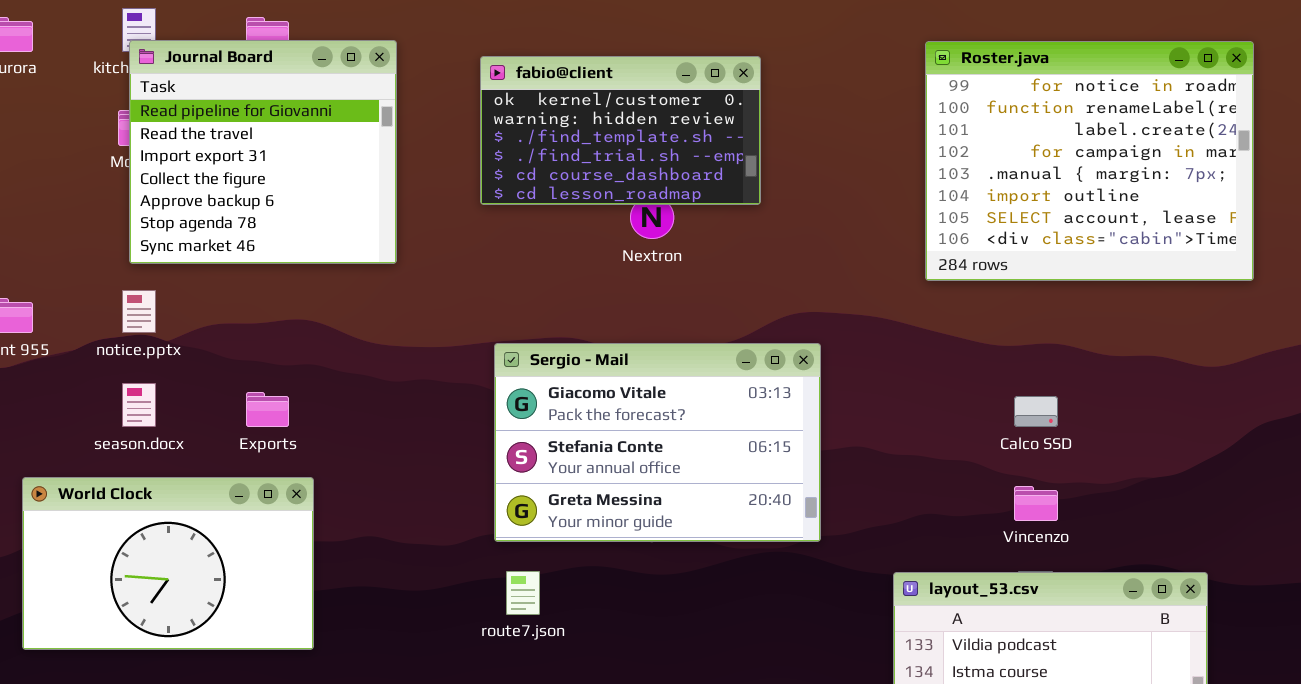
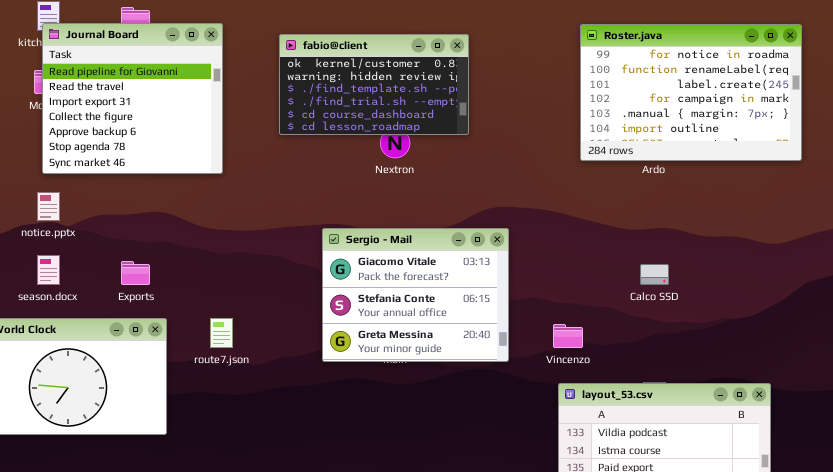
Roster.java: [925,41,1254,281] -> [580,24,802,161], resized
Sergio - Mail: [494,343,821,542] -> [322,228,509,362], resized
Vincenzo: [1014,486,1058,521] -> [553,324,583,348], moved
route7.json: [506,571,540,615] -> [210,318,233,348], moved

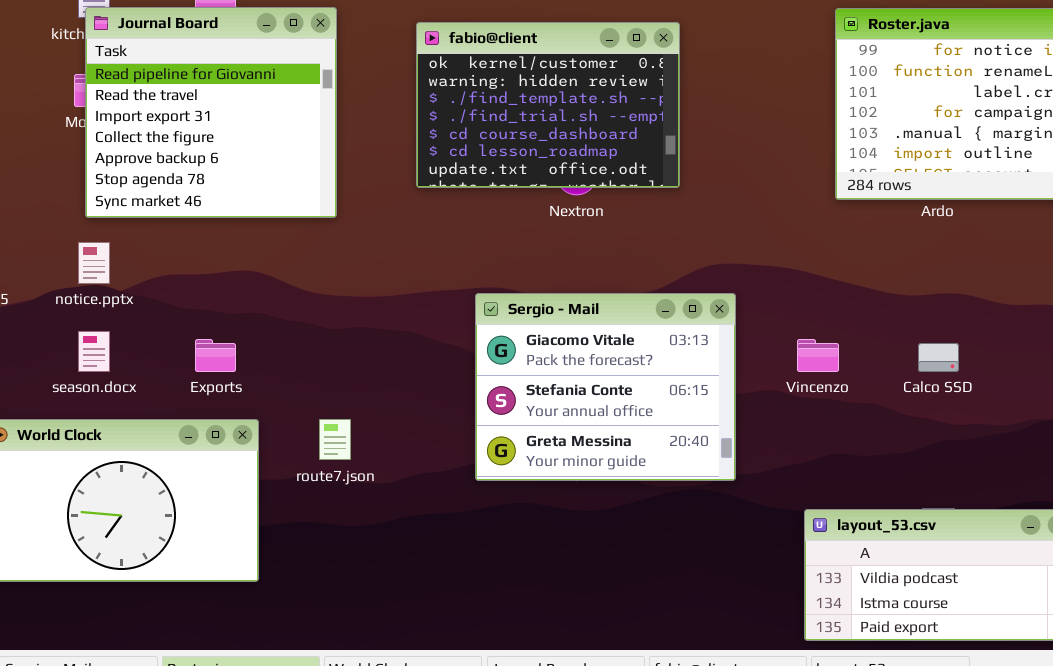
fabio@client: [279,34,469,135] -> [416,22,680,188], resized
Vincenzo: [553,324,583,348] -> [797,339,839,372], moved

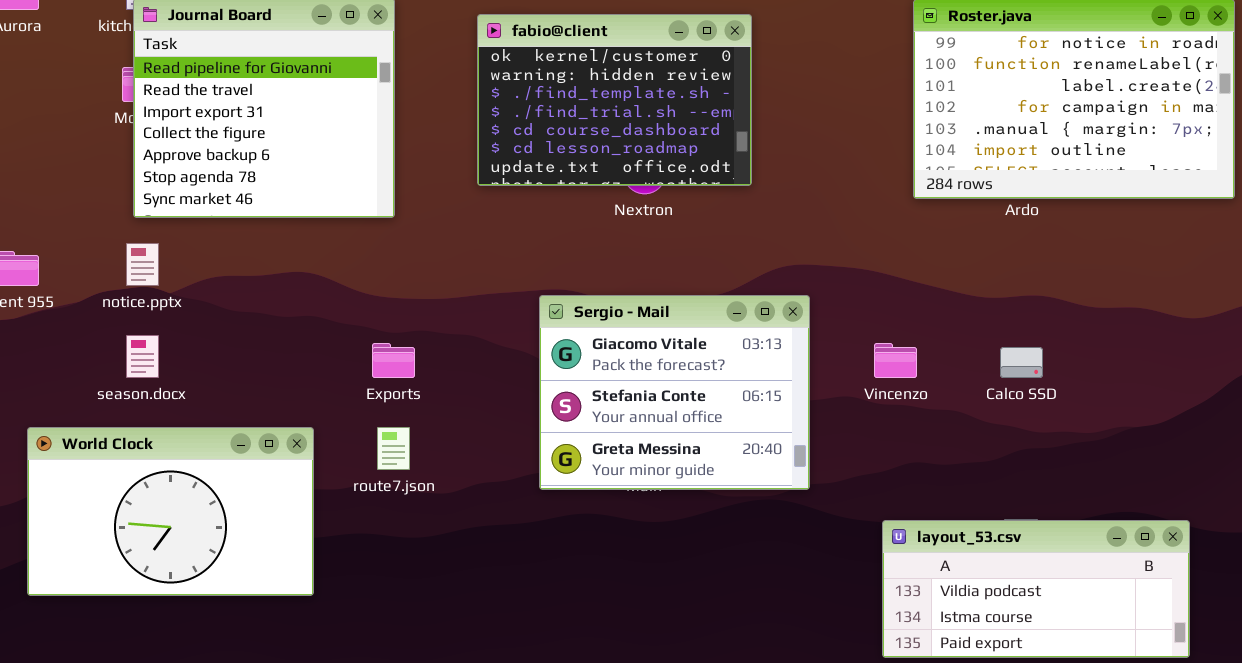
Exports: [195,339,236,372] -> [372,343,415,378], moved

